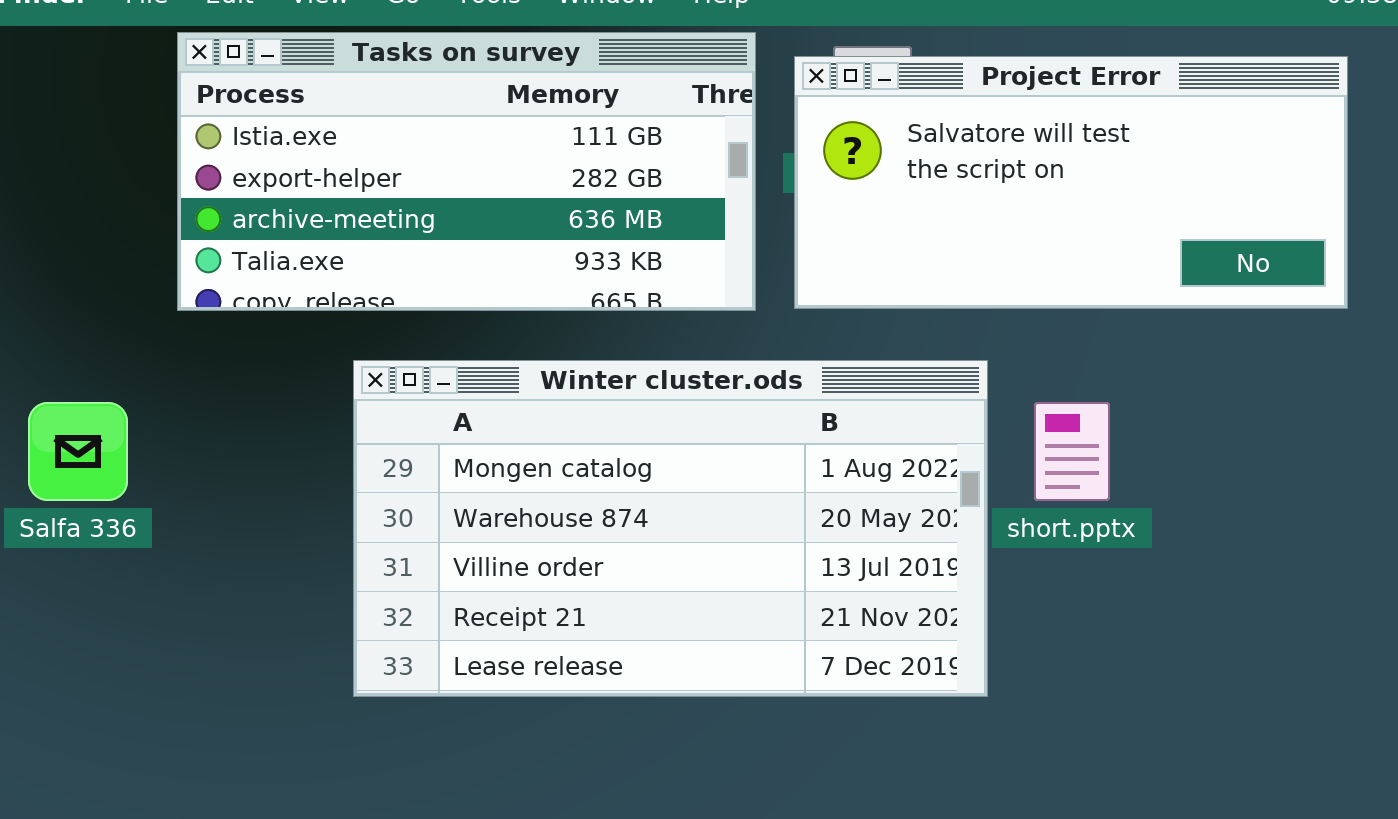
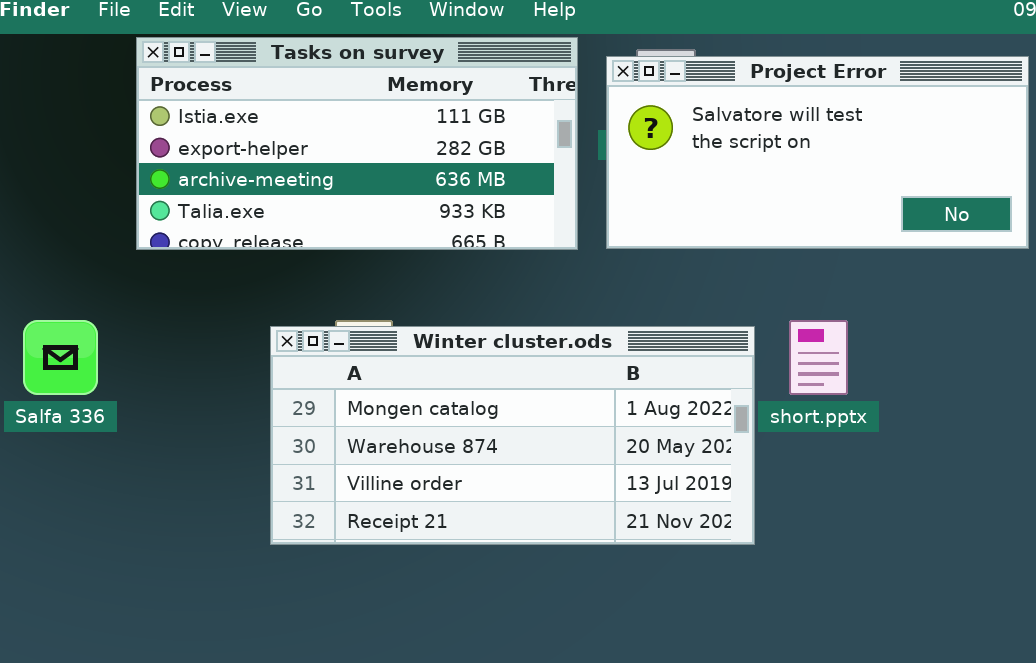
Winter cluster.ods: [353,360,988,697] -> [270,326,755,545], resized

